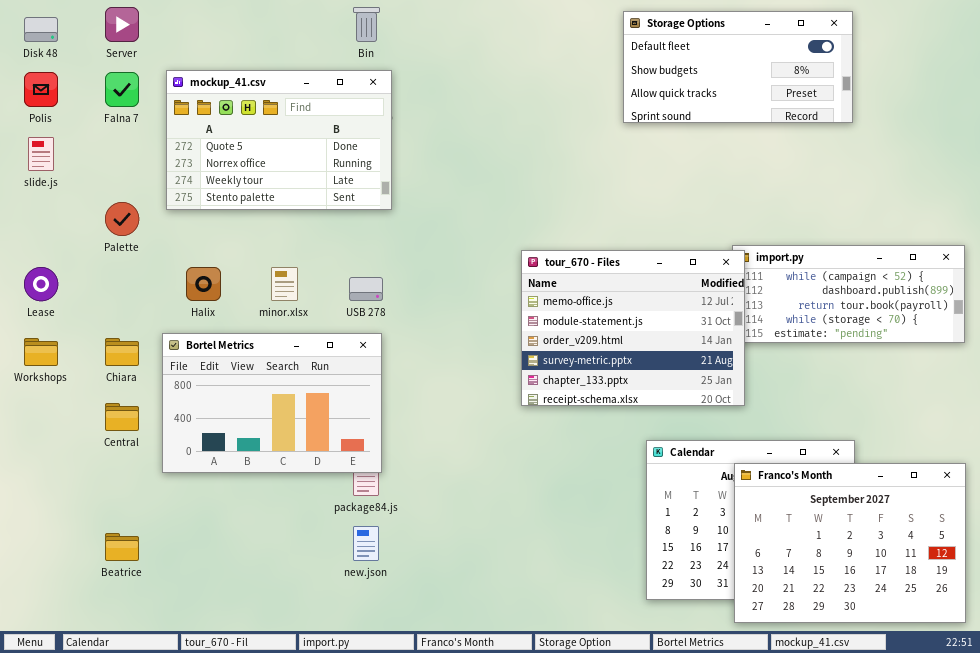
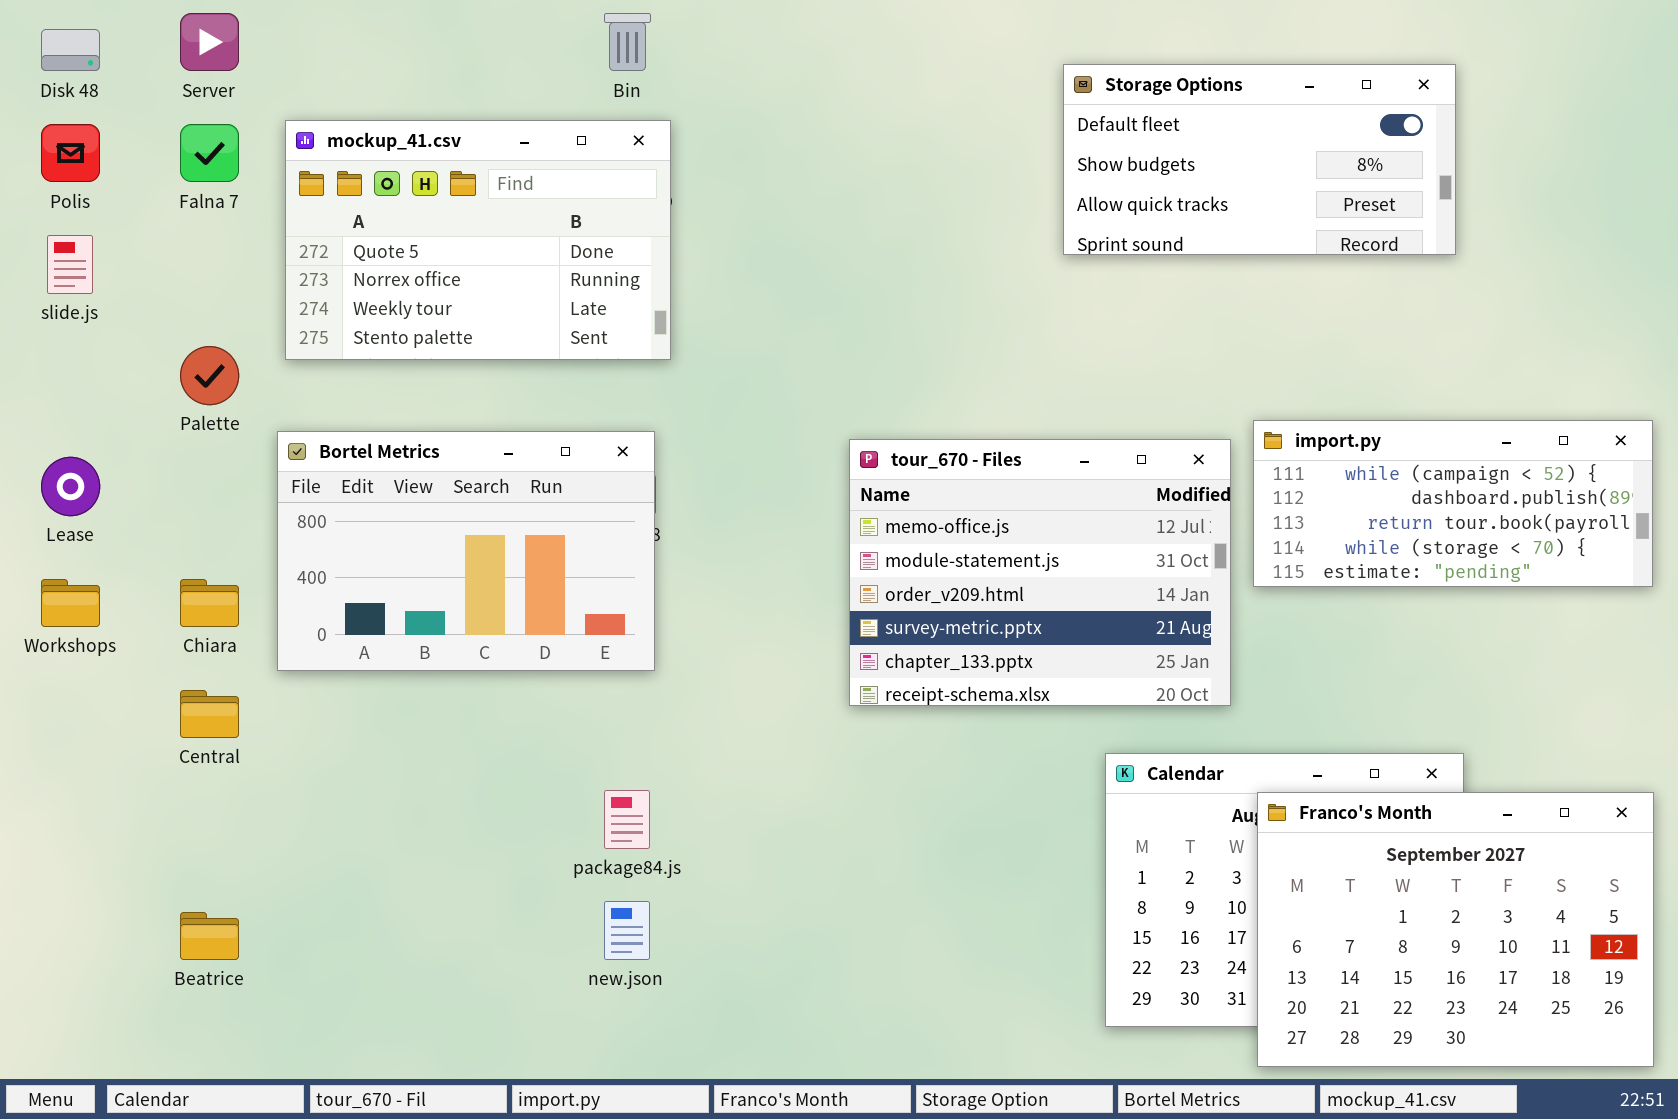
Storage Options: [623,11,853,123] -> [1063,64,1456,255], moved
tour_670 - Files: [521,250,745,406] -> [849,439,1231,706], moved
Bortel Metrics: [162,333,382,473] -> [277,431,655,671], moved

